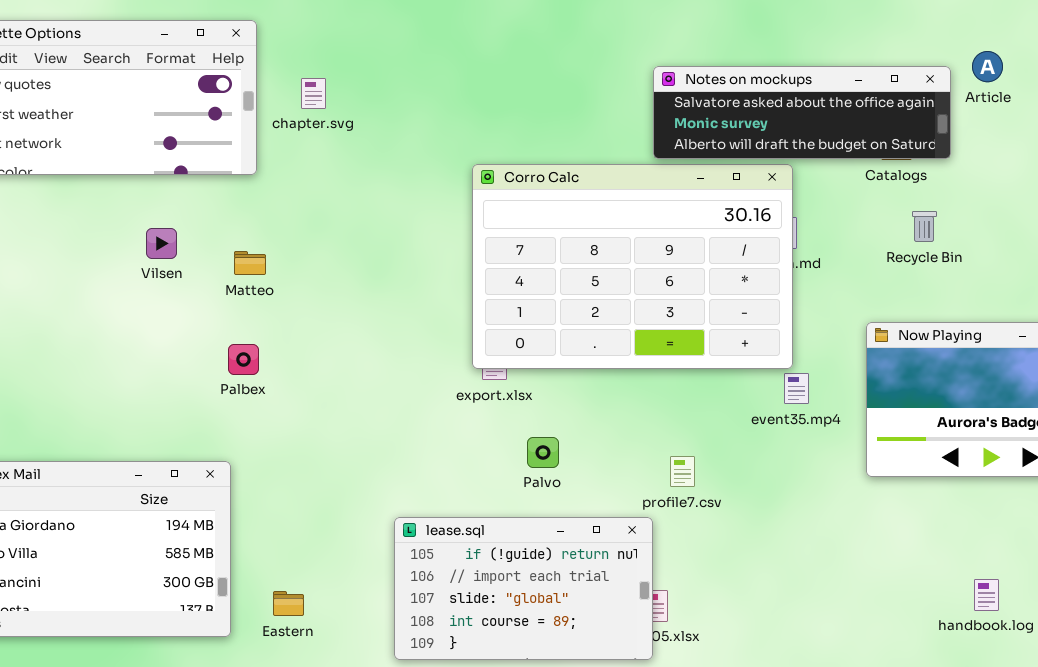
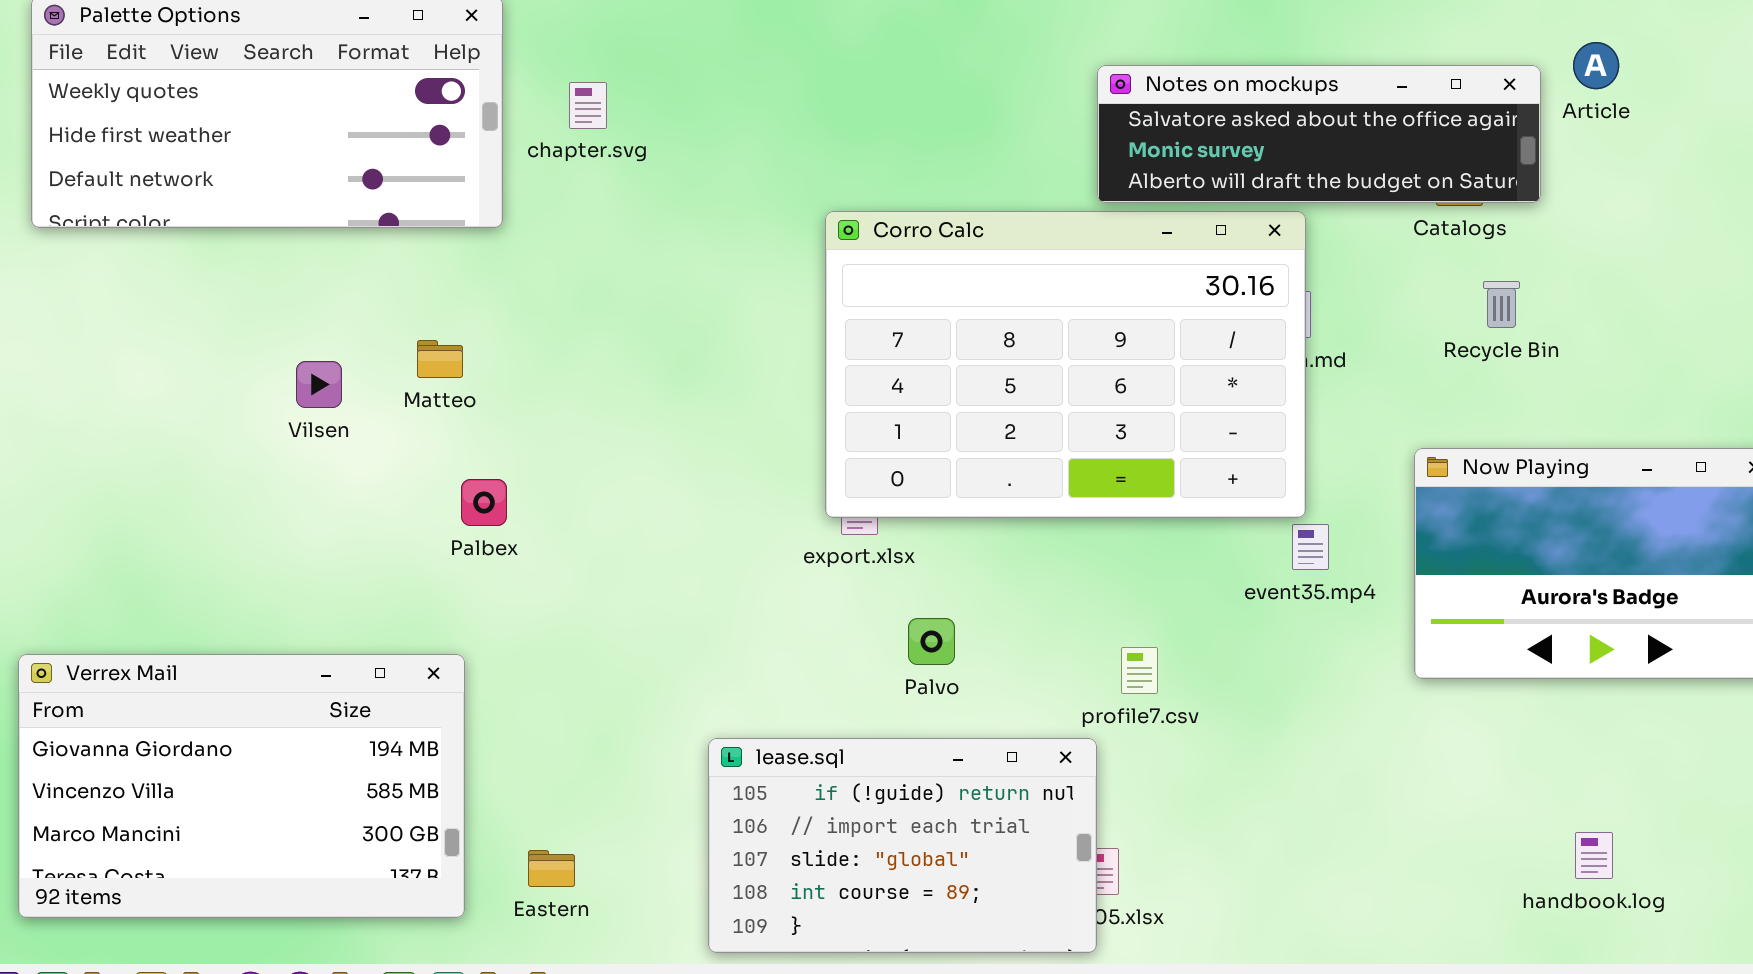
Vilsen: [146,228,177,259] -> [296,361,342,408], moved
Matteo: [234,251,266,275] -> [417,340,463,378], moved

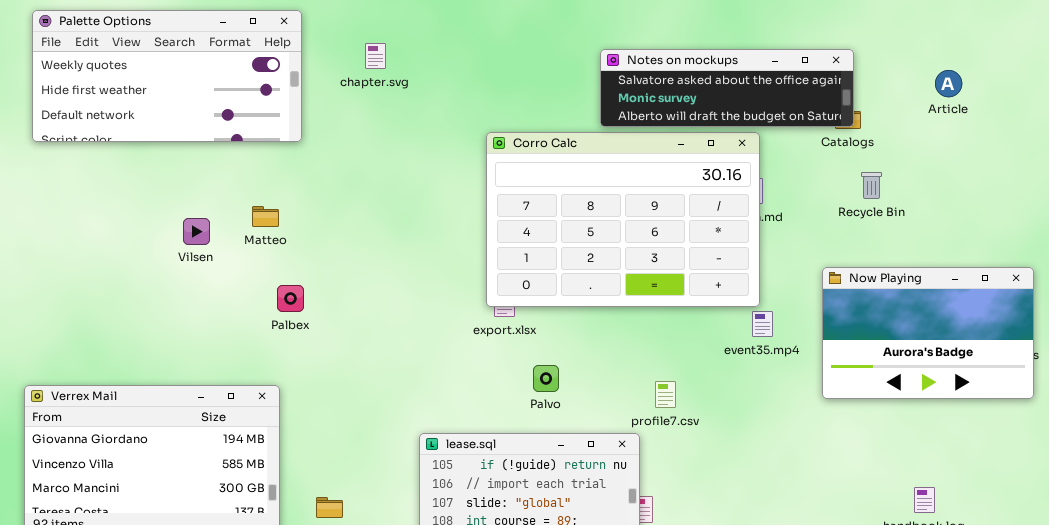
Article: [1573,42,1619,89] -> [935,70,962,97], moved
Notes on mockups: [1097,65,1541,203] -> [600,49,854,127], moved
chapter.svg: [569,82,607,129] -> [365,43,386,69], moved

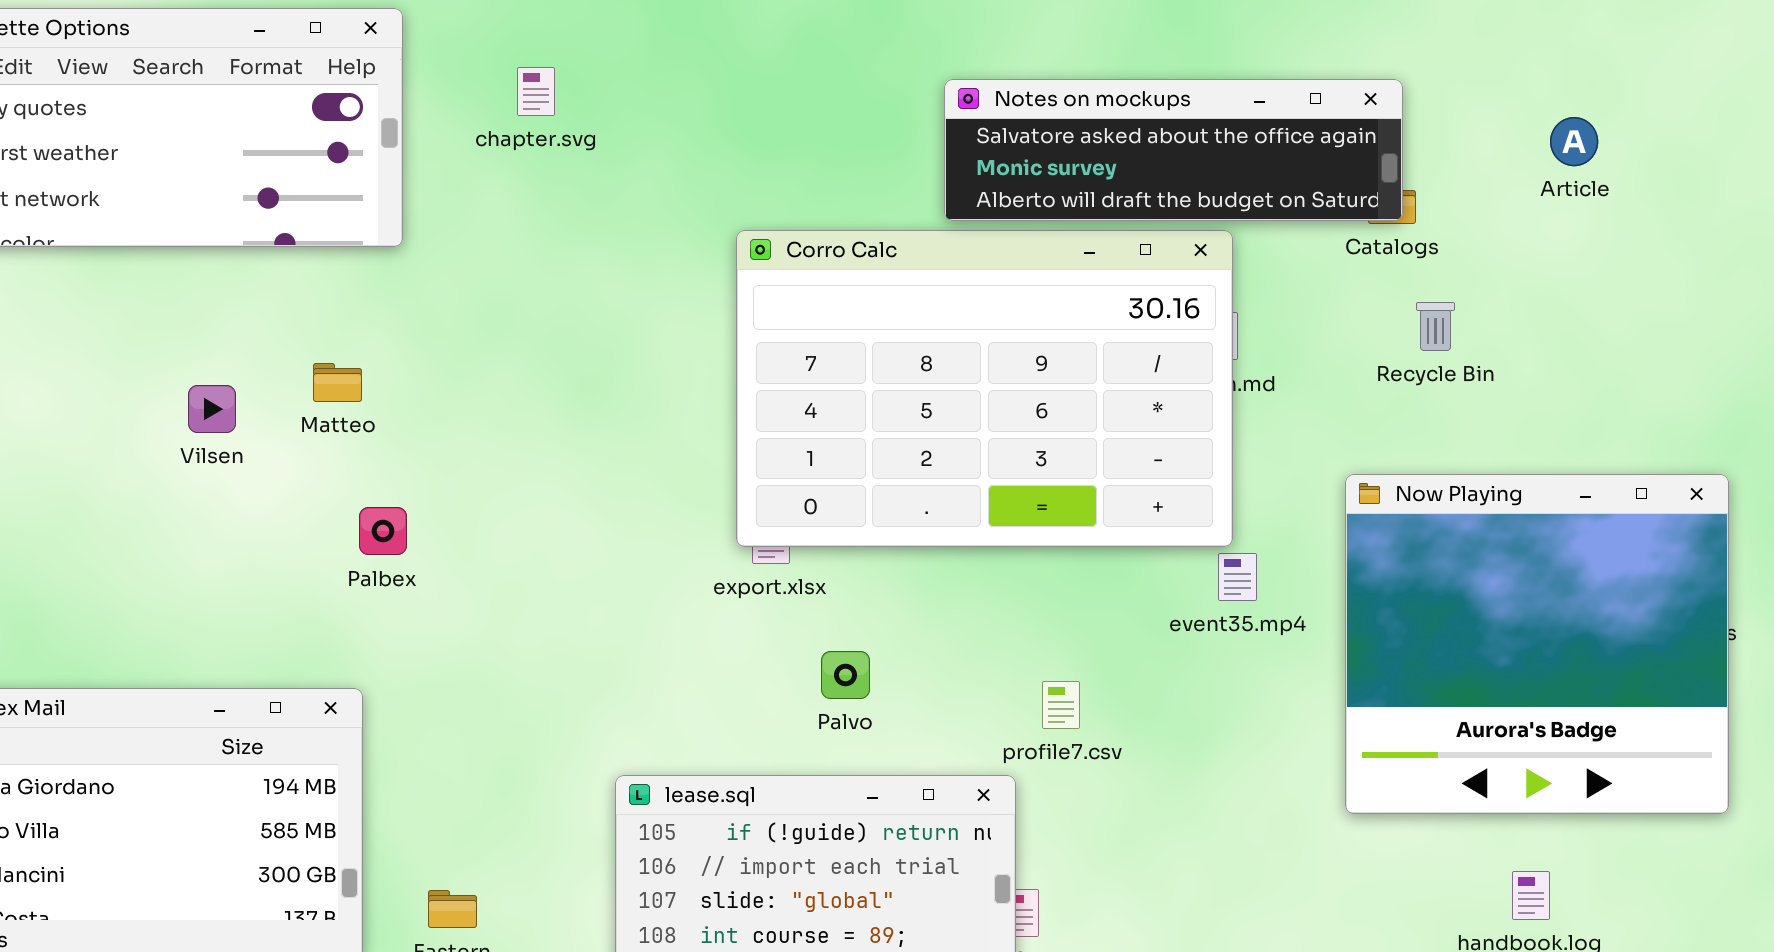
Now Playing: [822,267,1034,399] -> [1345,474,1729,814], resized

